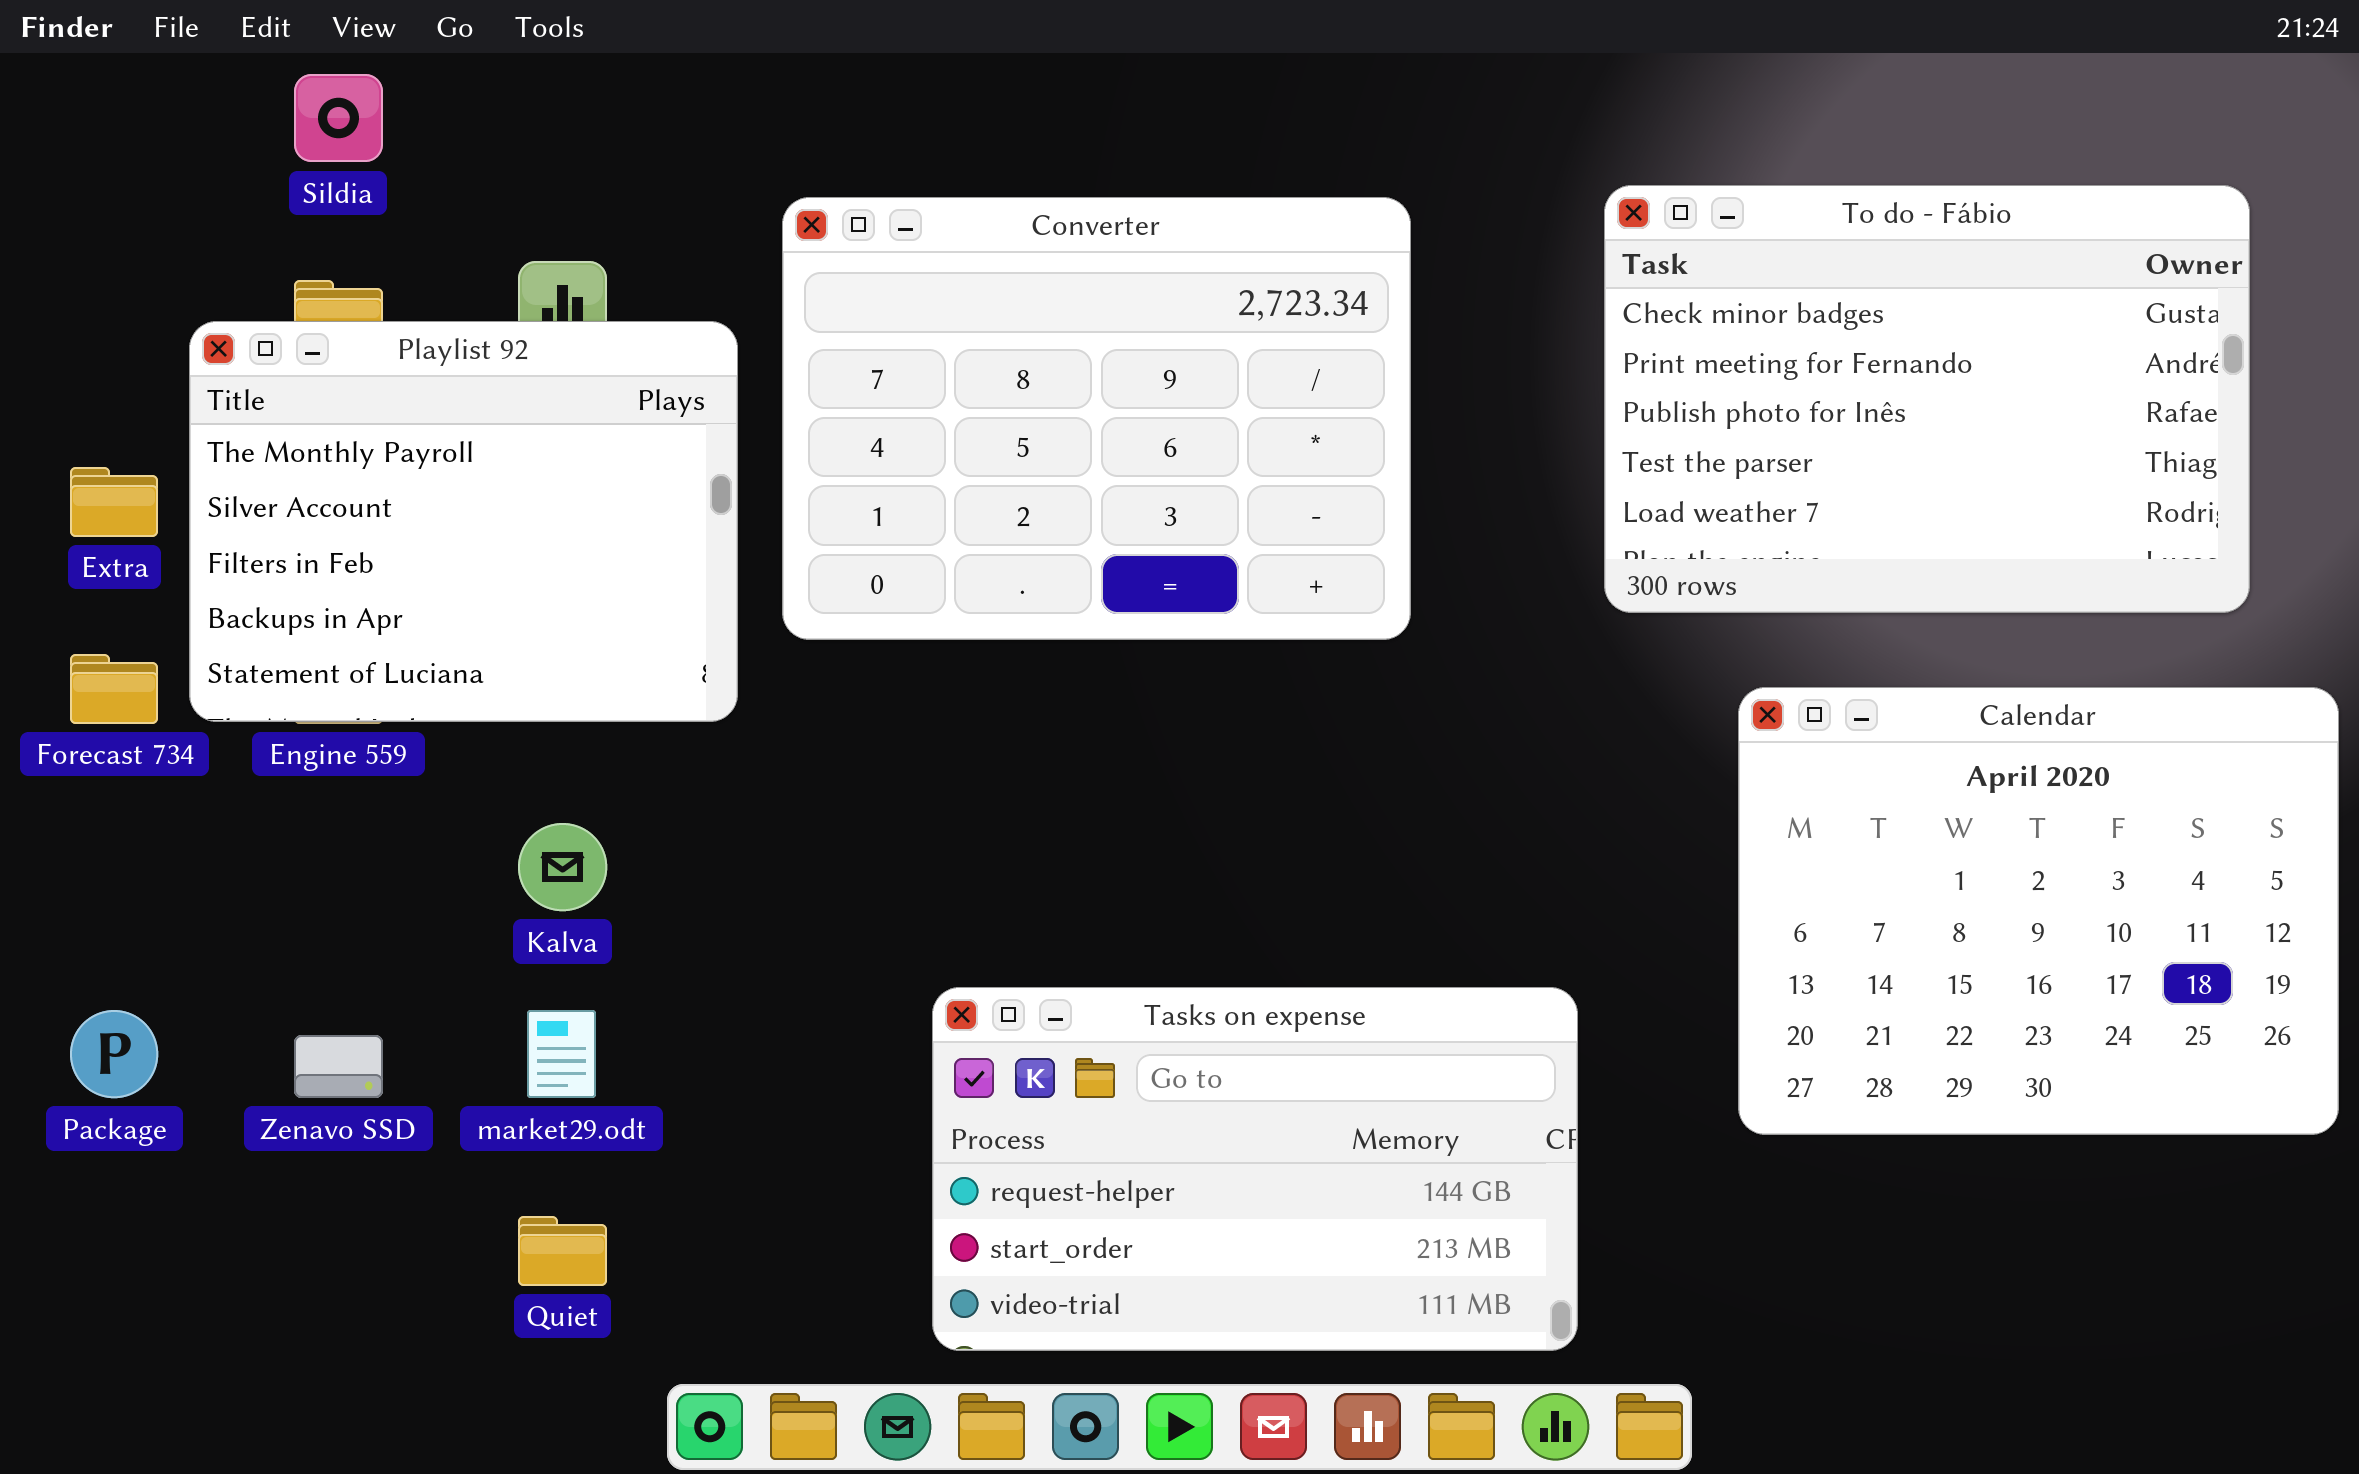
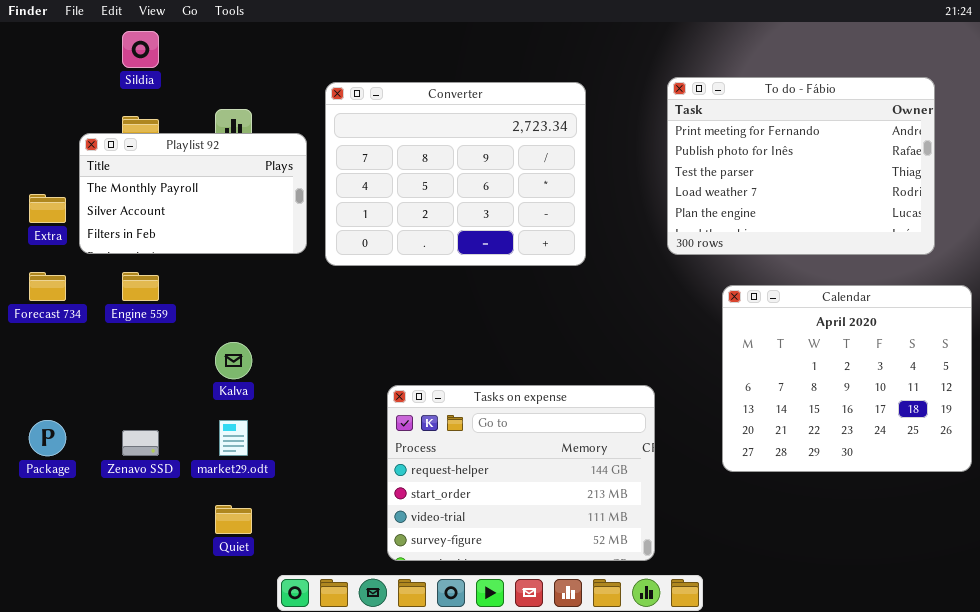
To do - Fábio: [1604,185,2250,613] -> [667,77,935,255], scrolled down 1 row
Playlist 92: [189,321,738,722] -> [79,133,307,254], resized
Tasks on expense: [932,987,1578,1351] -> [387,385,655,561], resized

